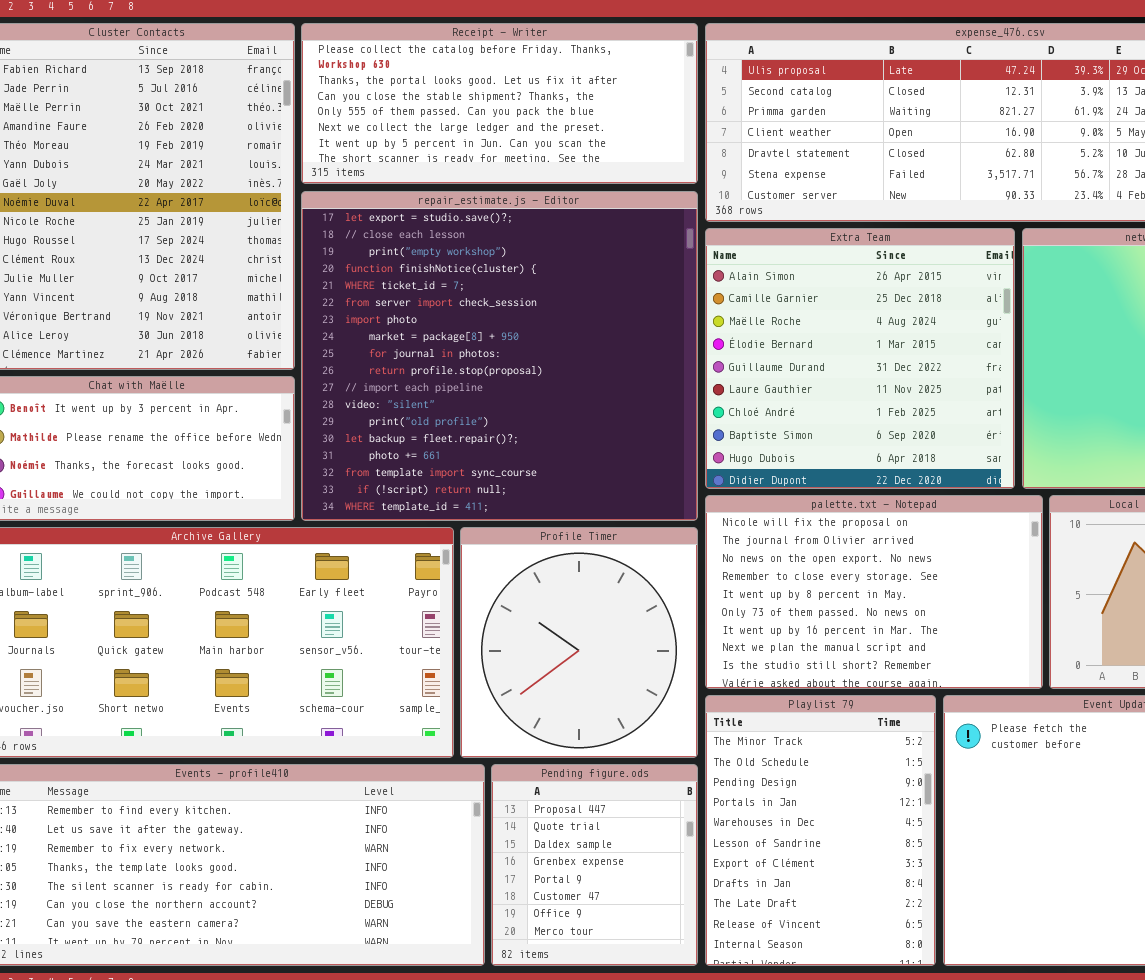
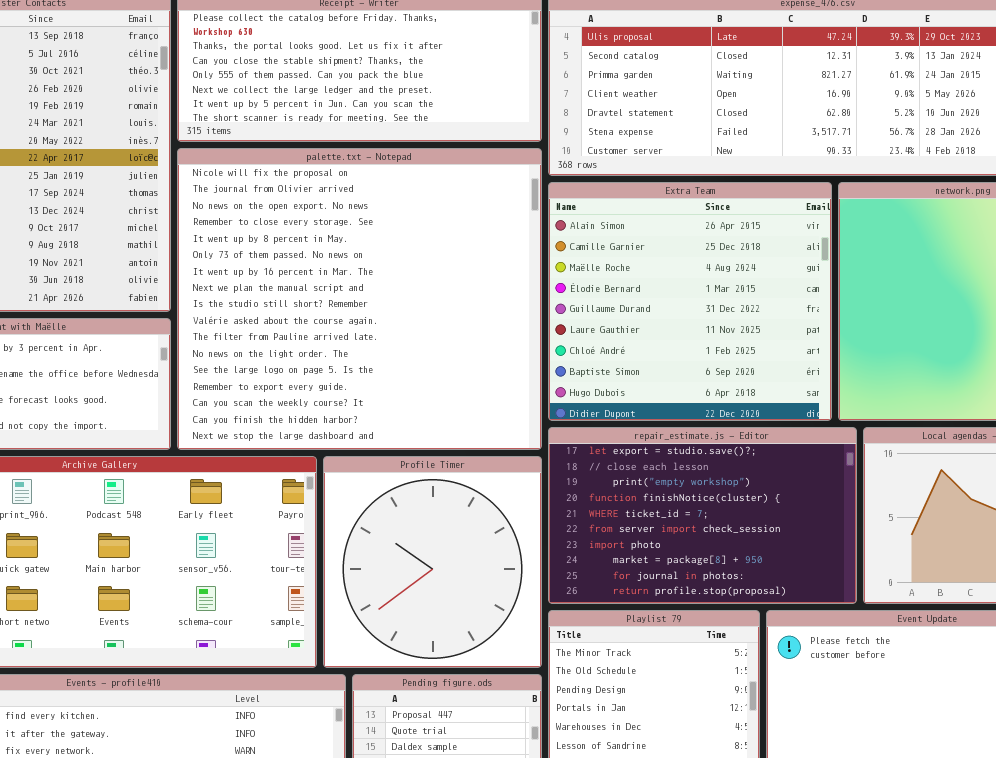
repair_estimate.js - Editor: [301,191,698,521] -> [548,427,857,604], moved, resized
palette.txt - Notepad: [705,495,1043,689] -> [177,148,542,450], moved, resized

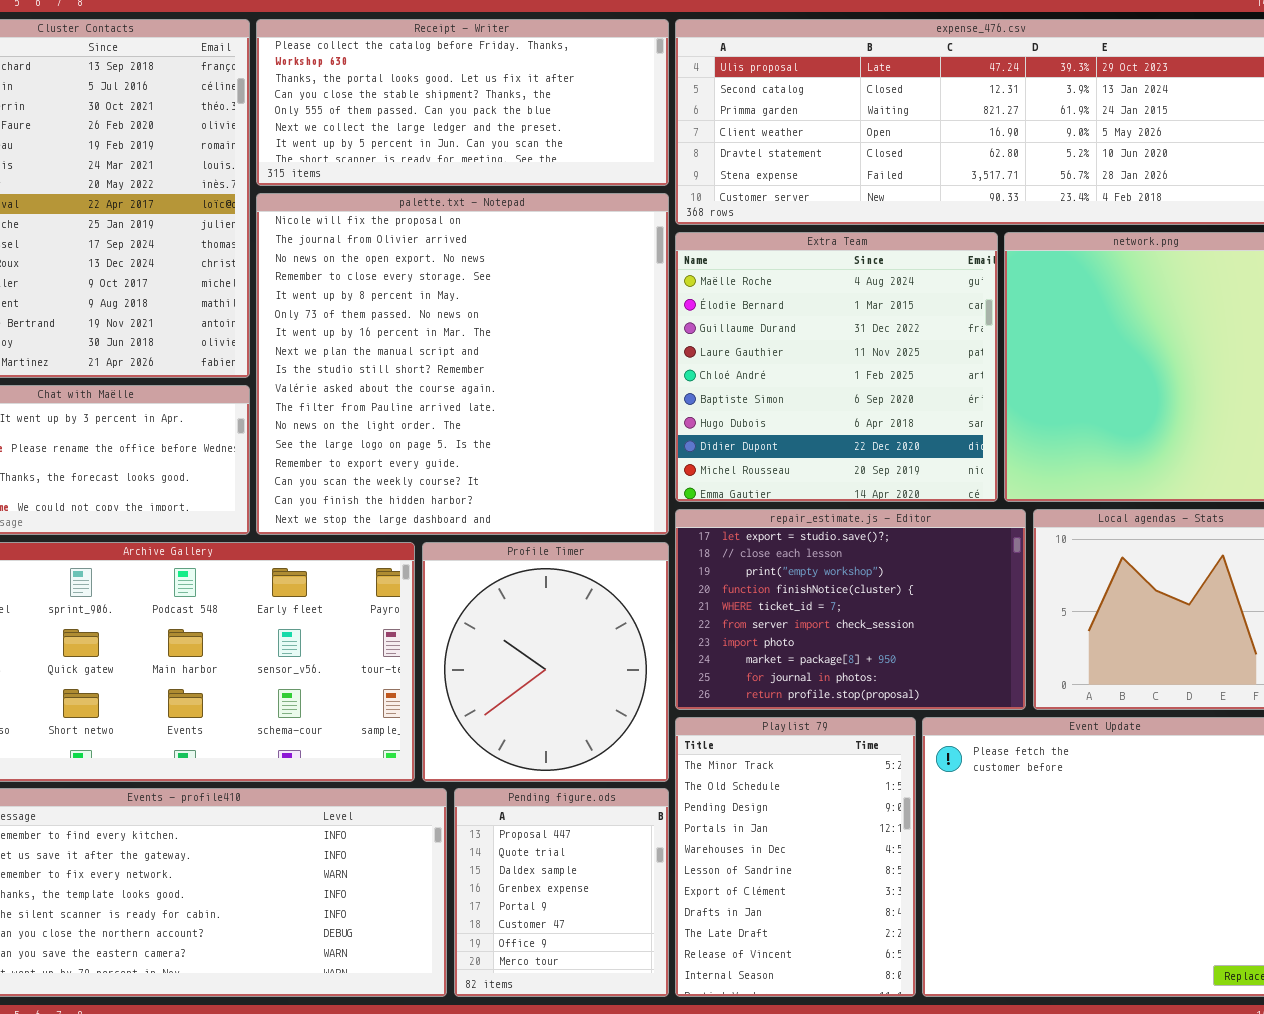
Extra Team: [548,182,832,421] -> [675,232,998,502], scrolled down 2 rows

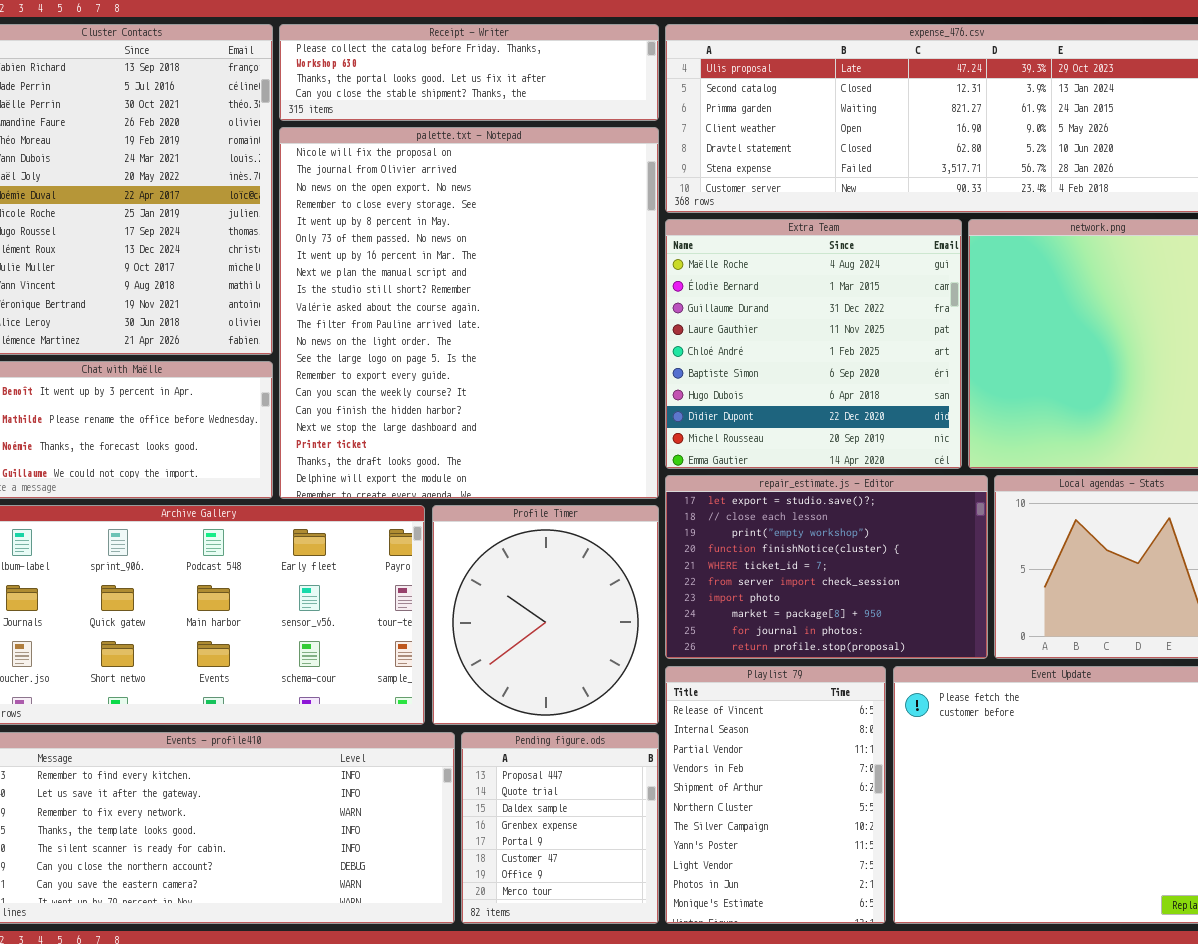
Receipt - Writer: [256,19,669,186] -> [279,24,659,121], resized
palette.txt - Notepad: [256,193,669,535] -> [279,127,659,499], resized
Playlist 79: [675,717,916,997] -> [665,666,886,924], scrolled down 9 rows

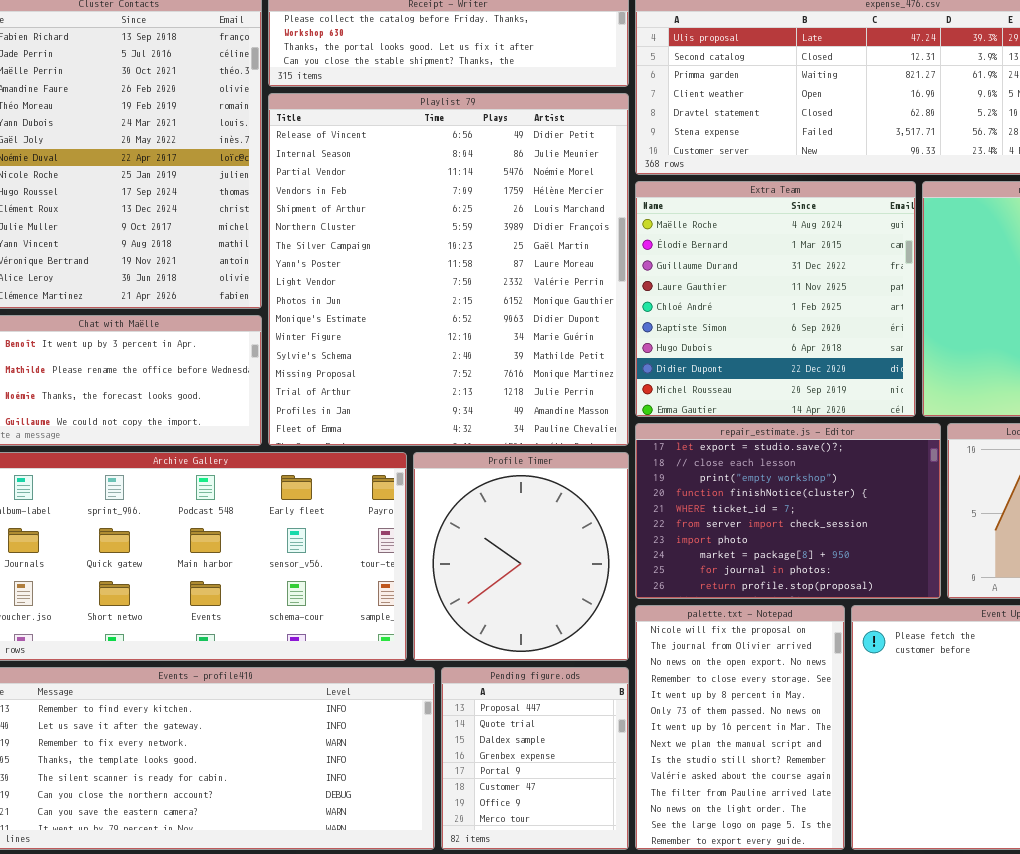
palette.txt - Notepad: [279,127,659,499] -> [635,605,845,850], moved, resized
Playlist 79: [665,666,886,924] -> [268,93,629,446], moved, resized

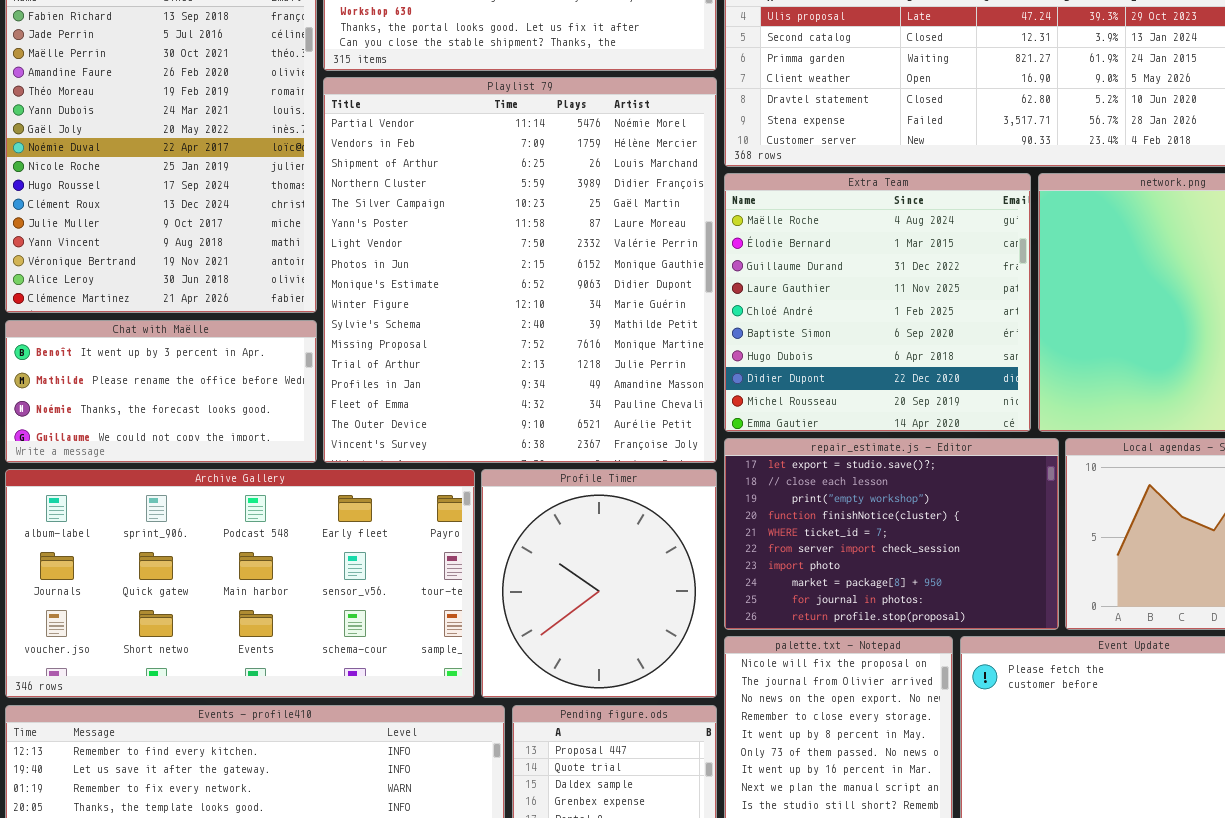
Playlist 79: [268,93,629,446] -> [323,77,717,463], scrolled down 2 rows

